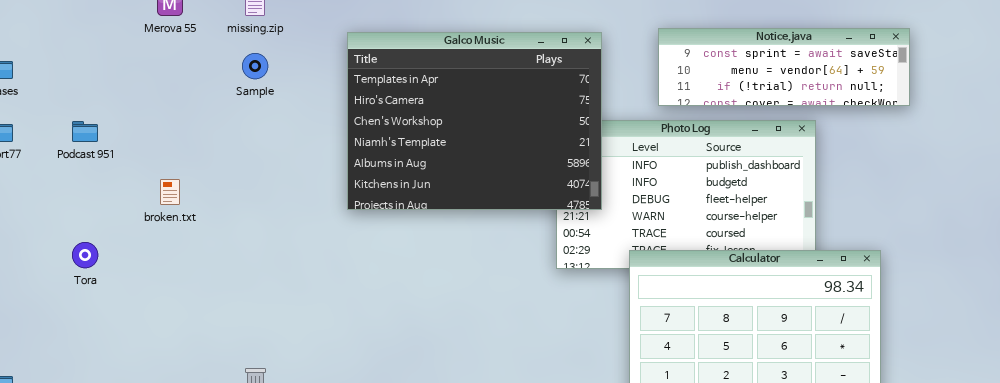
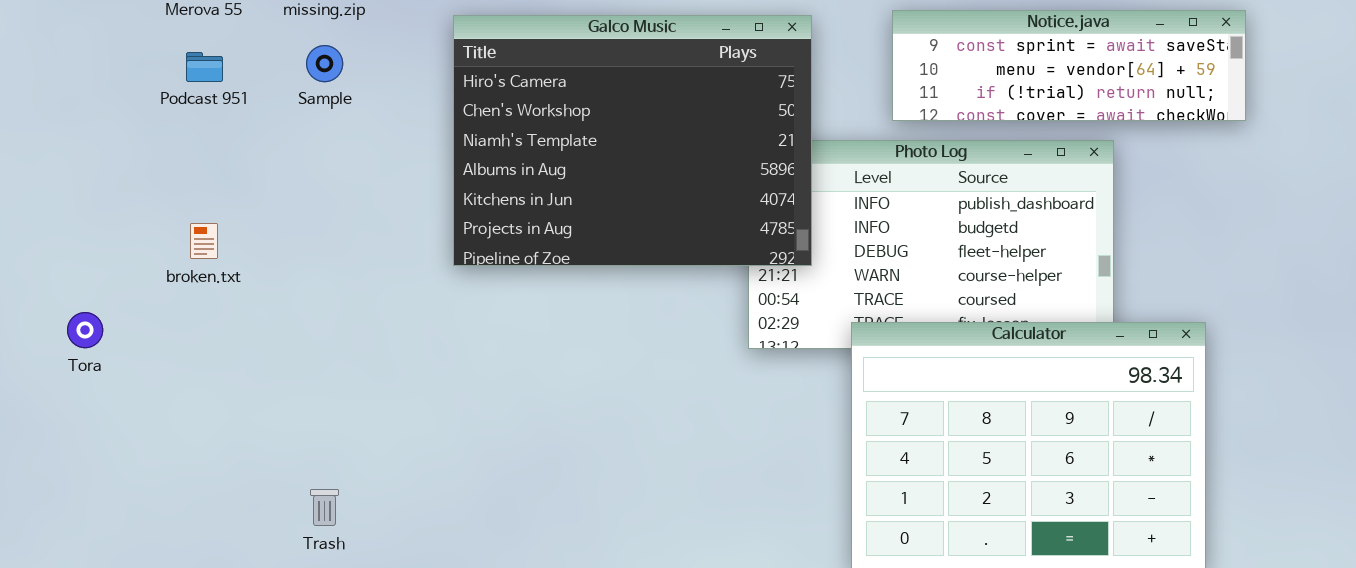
Galco Music: [347,32,602,210] -> [453,15,812,266], scrolled down 1 row
Podcast 951: [72,121,98,142] -> [186,52,223,82], moved

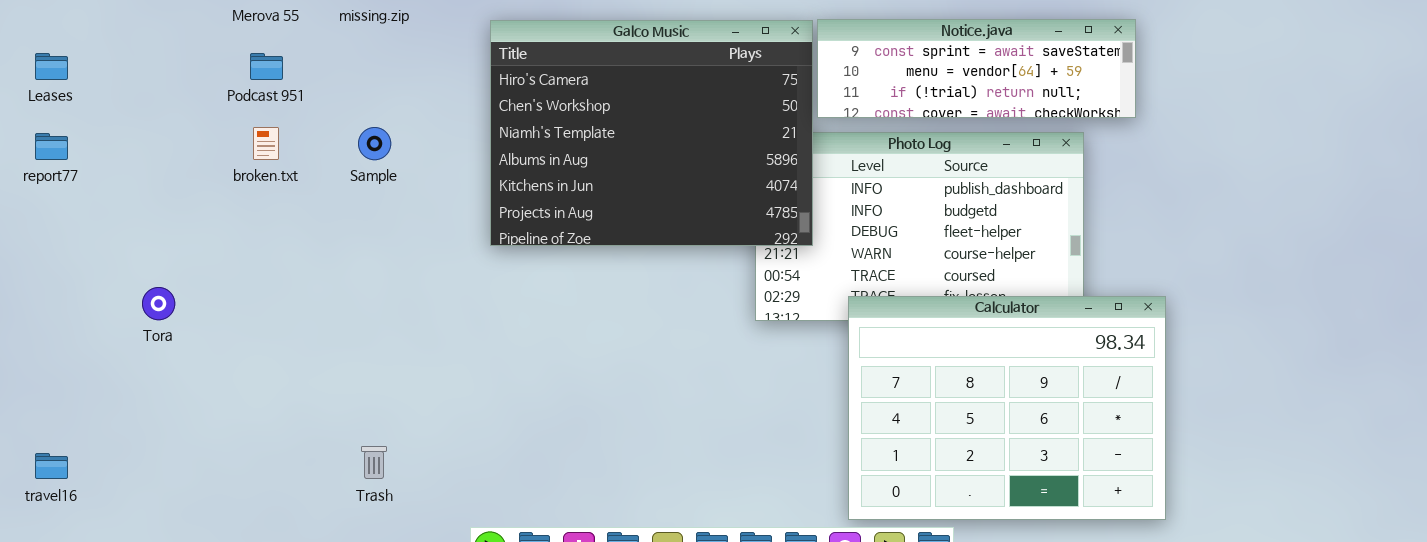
Notice.java: [892,10,1246,121] -> [817,19,1136,118], moved
Sample: [306,45,343,82] -> [358,127,391,160], moved
broken.txt: [190,223,218,259] -> [253,127,279,160], moved

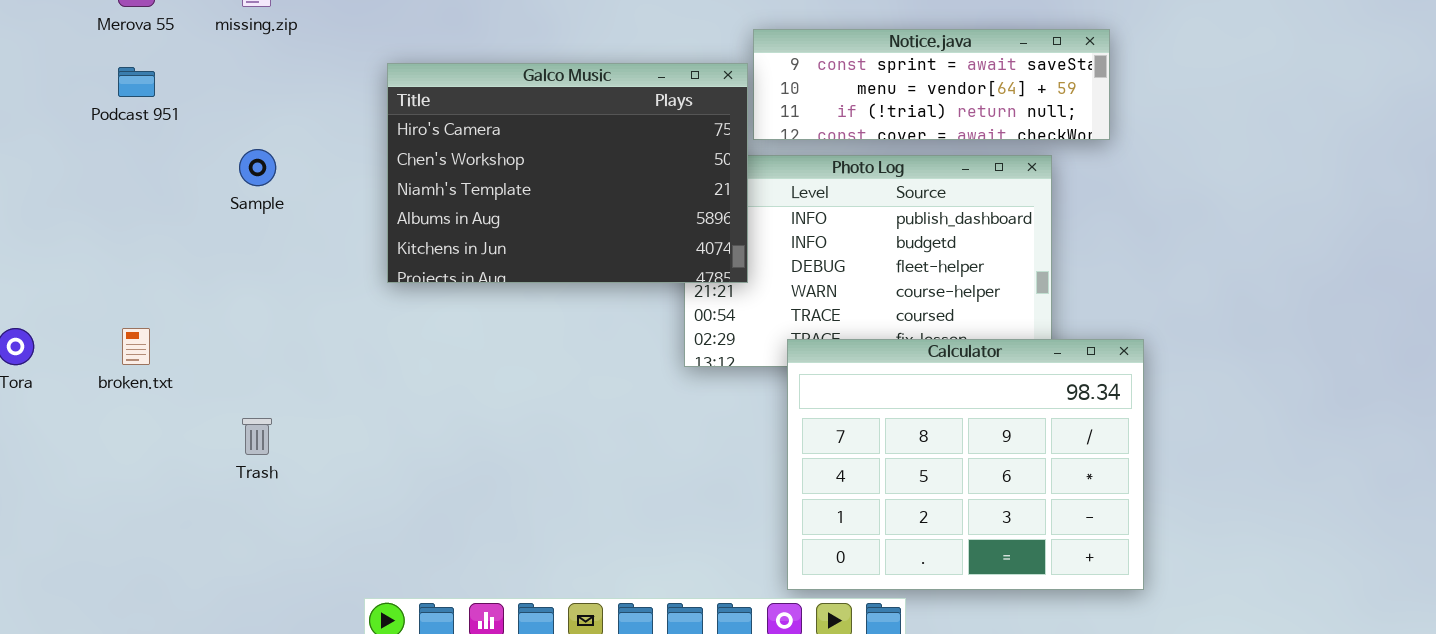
Galco Music: [490,20,813,246] -> [387,63,748,283], resized
broken.txt: [253,127,279,160] -> [122,328,150,365], moved
Trash: [361,446,387,479] -> [242,418,272,455], moved

